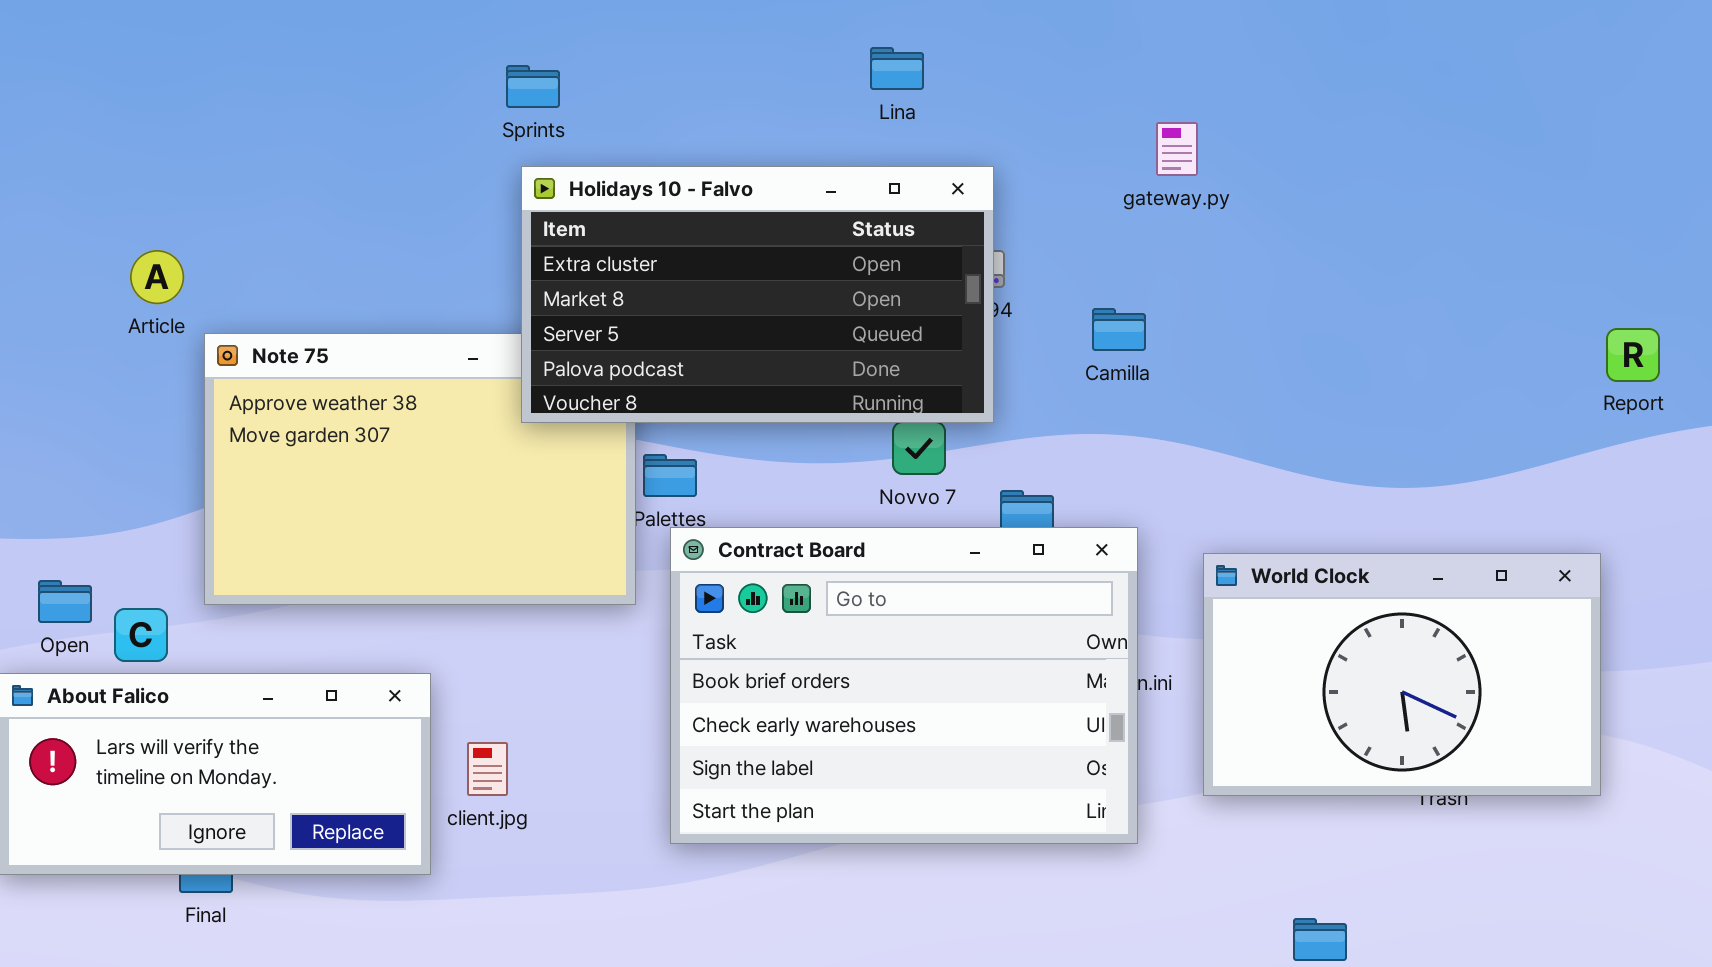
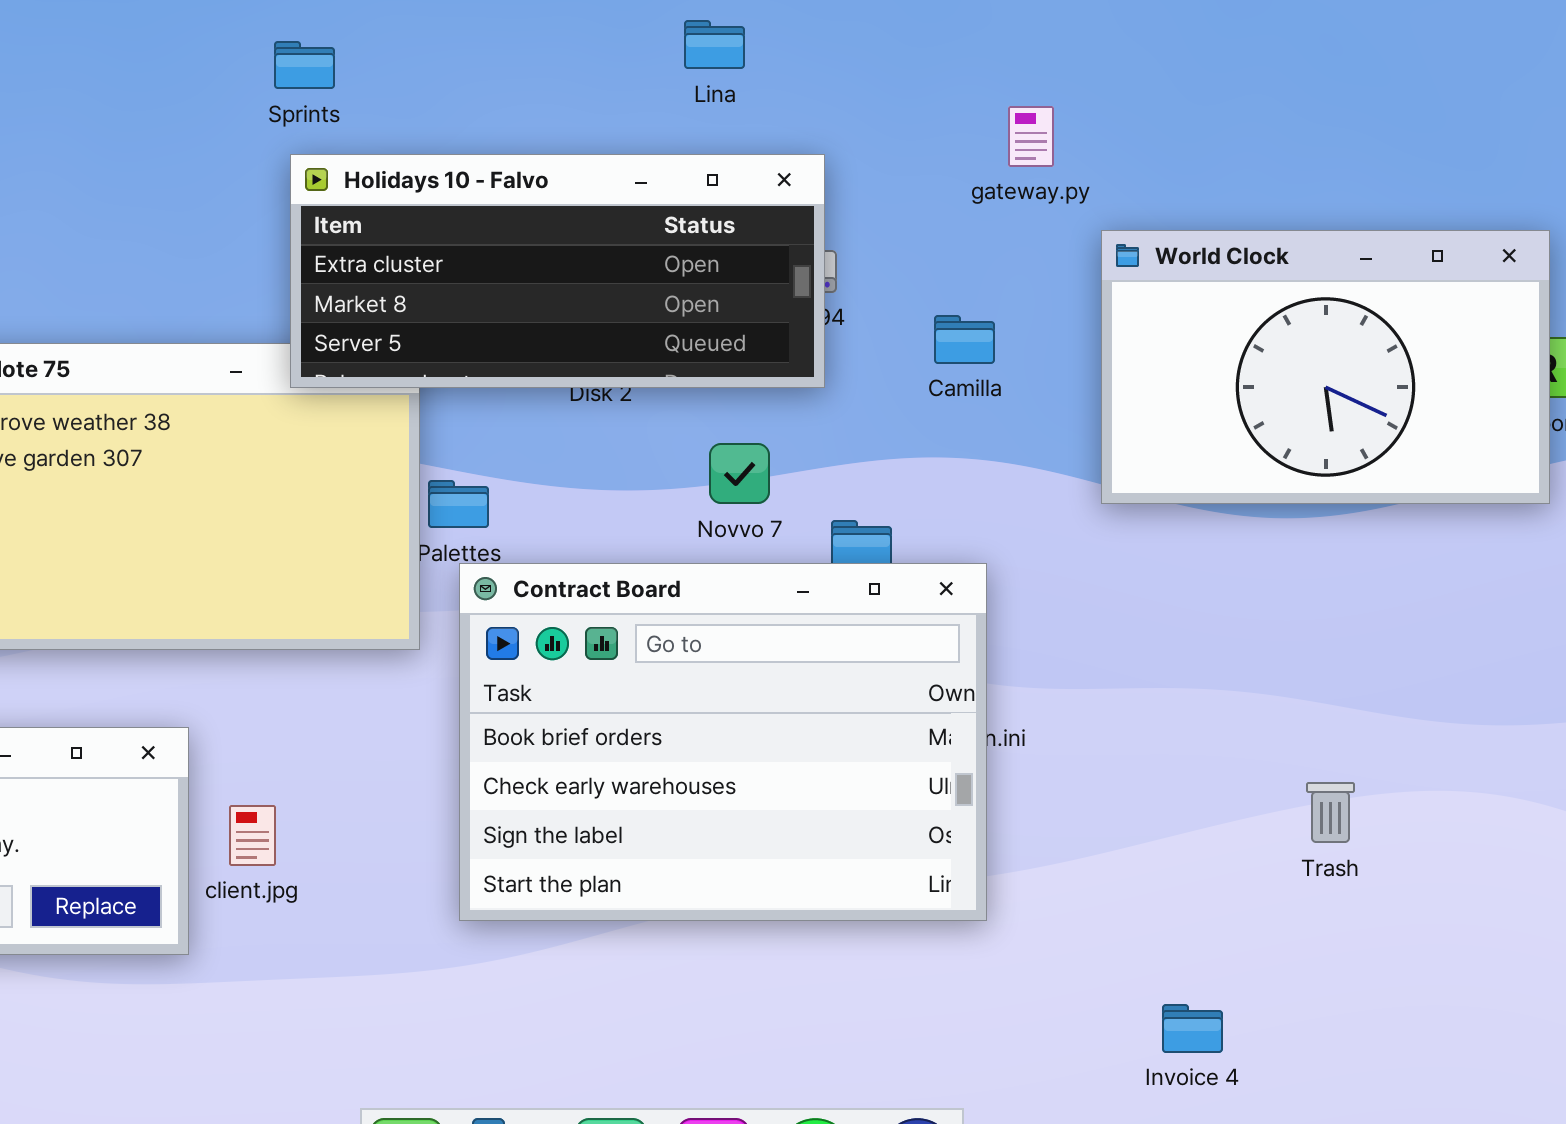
Holidays 10 - Falvo: [521,166,994,423] -> [290,154,825,388], resized
World Clock: [1203,553,1601,796] -> [1101,230,1550,504], moved

